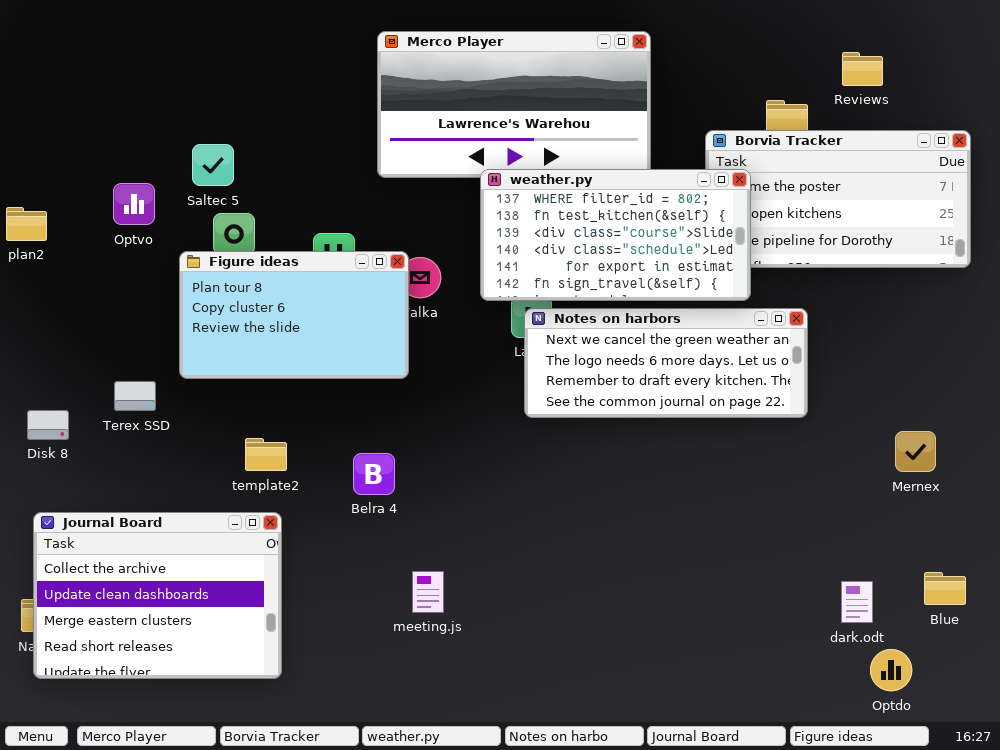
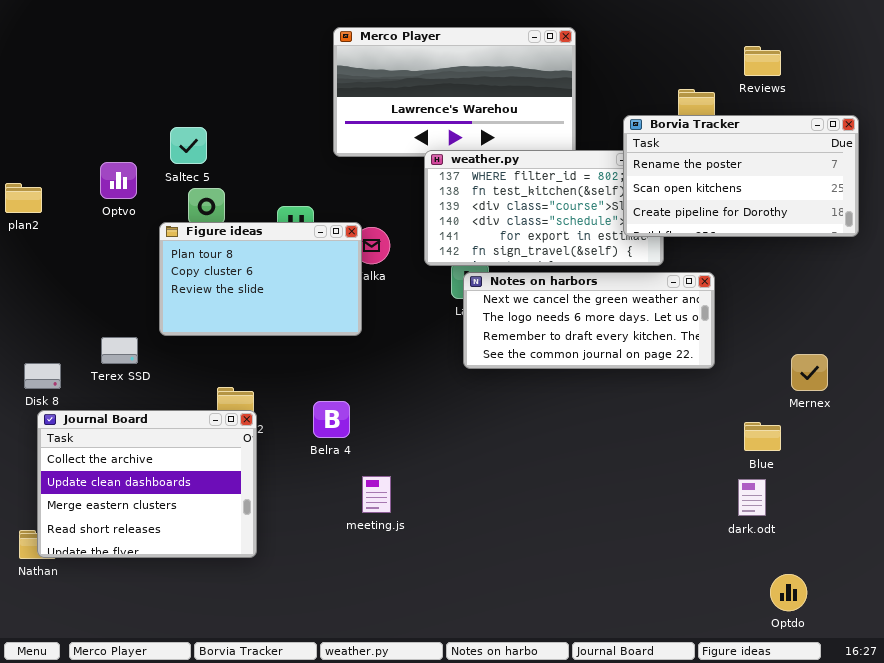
Borvia Tracker: [705,130,971,268] -> [623,115,859,237], raised
Mernex: [895,431,936,472] -> [791,354,828,391], moved
Journal Board: [33,512,282,679] -> [37,410,257,558], moved
meeting.js: [412,571,444,613] -> [362,476,391,513], moved
Blue: [924,572,966,605] -> [744,422,781,451], moved
dark.odt: [841,581,873,623] -> [738,479,766,516], moved

